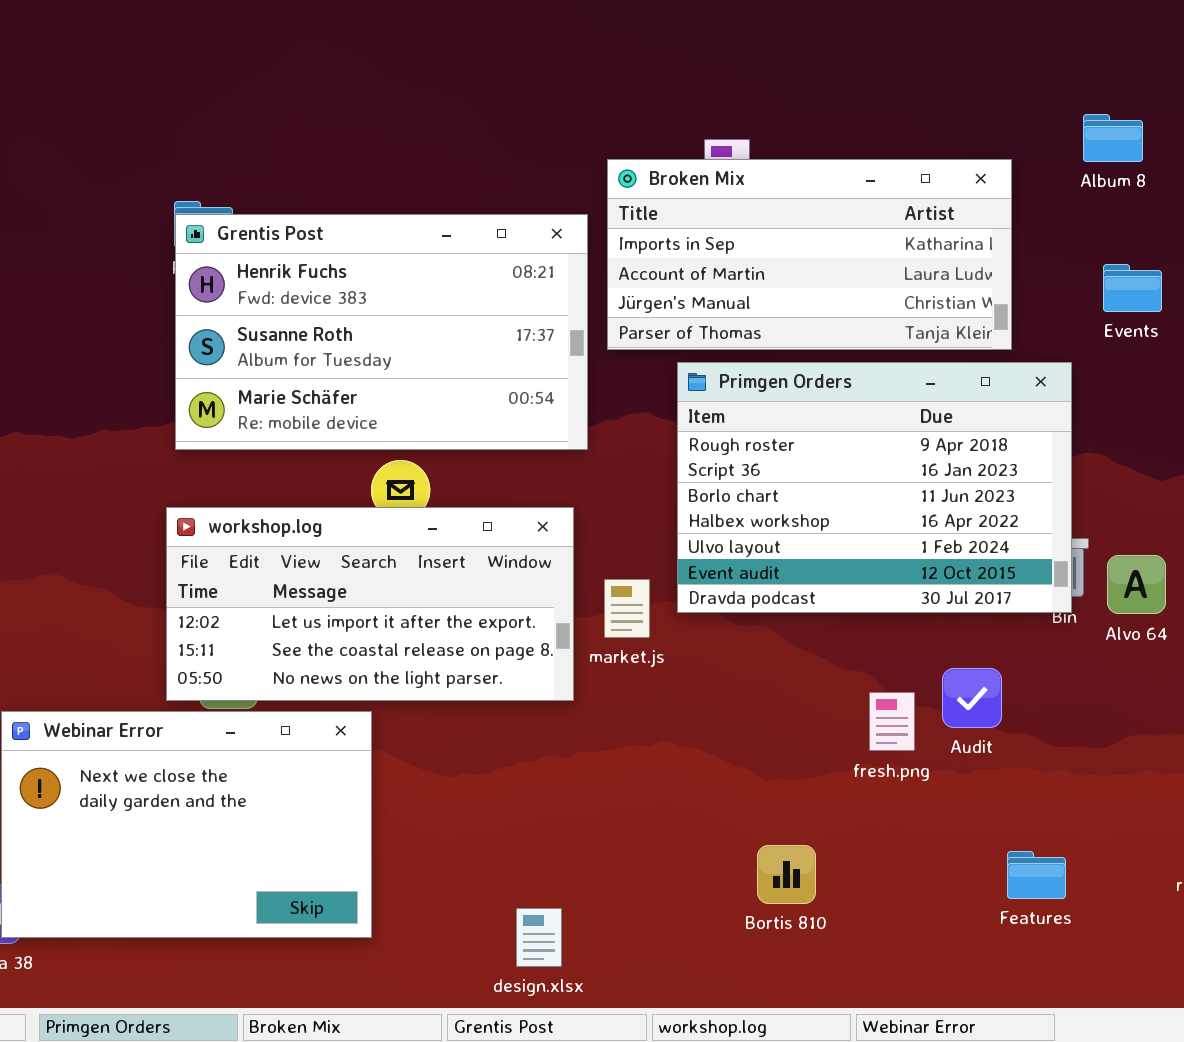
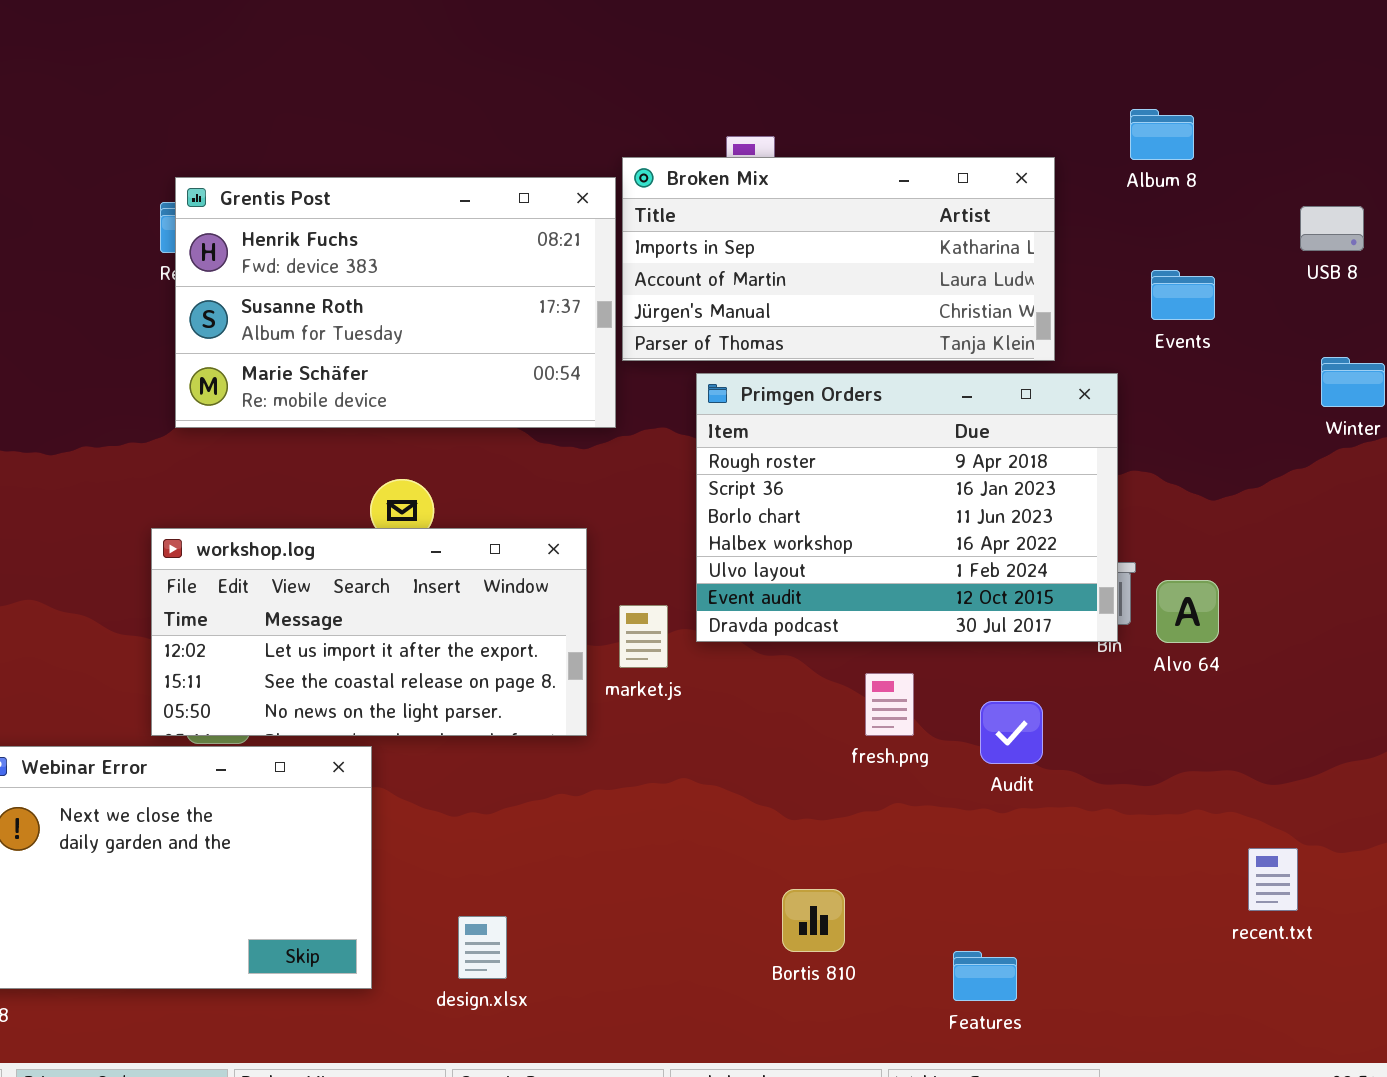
Grentis Post: [175,214,588,450] -> [175,177,616,428], moved
fresh.png: [869,692,915,751] -> [865,673,914,736], moved
Features: [1007,851,1066,899] -> [953,951,1017,1001], moved
design.xlsx: [516,908,562,967] -> [458,916,507,979], moved

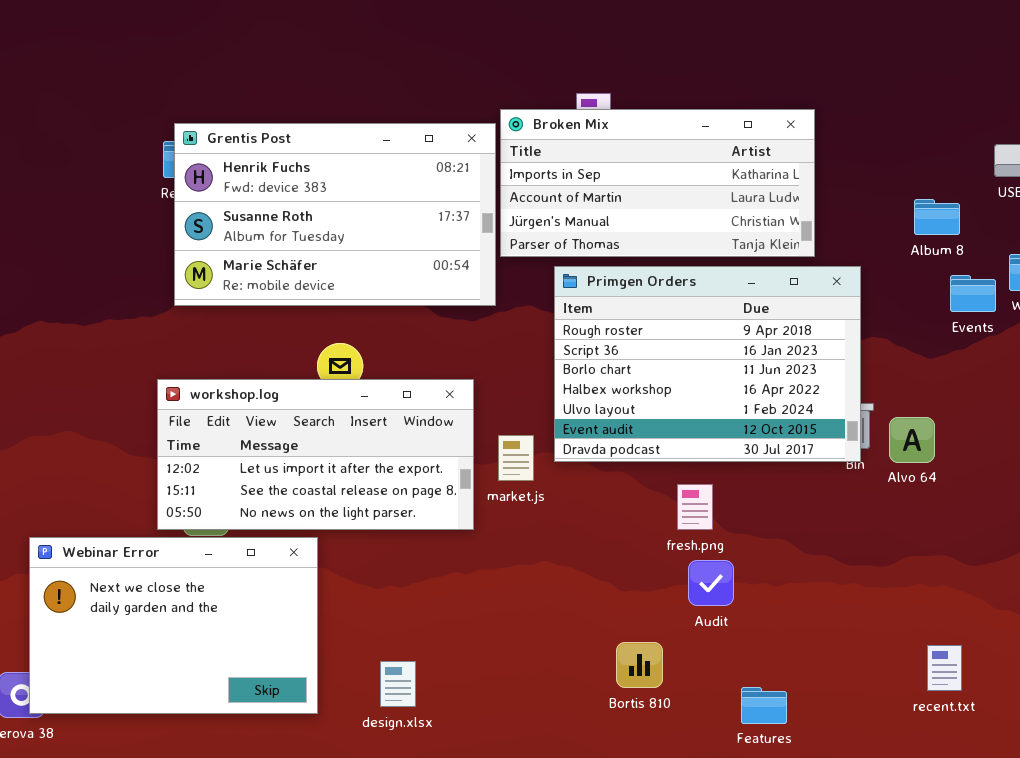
Album 8: [1130,109,1194,160] -> [914,199,960,235], moved
Events: [1151,270,1215,320] -> [950,275,996,312], moved
Audit: [980,701,1043,764] -> [688,560,734,606], moved
recent.txt: [1248,848,1298,911] -> [927,645,962,691], moved

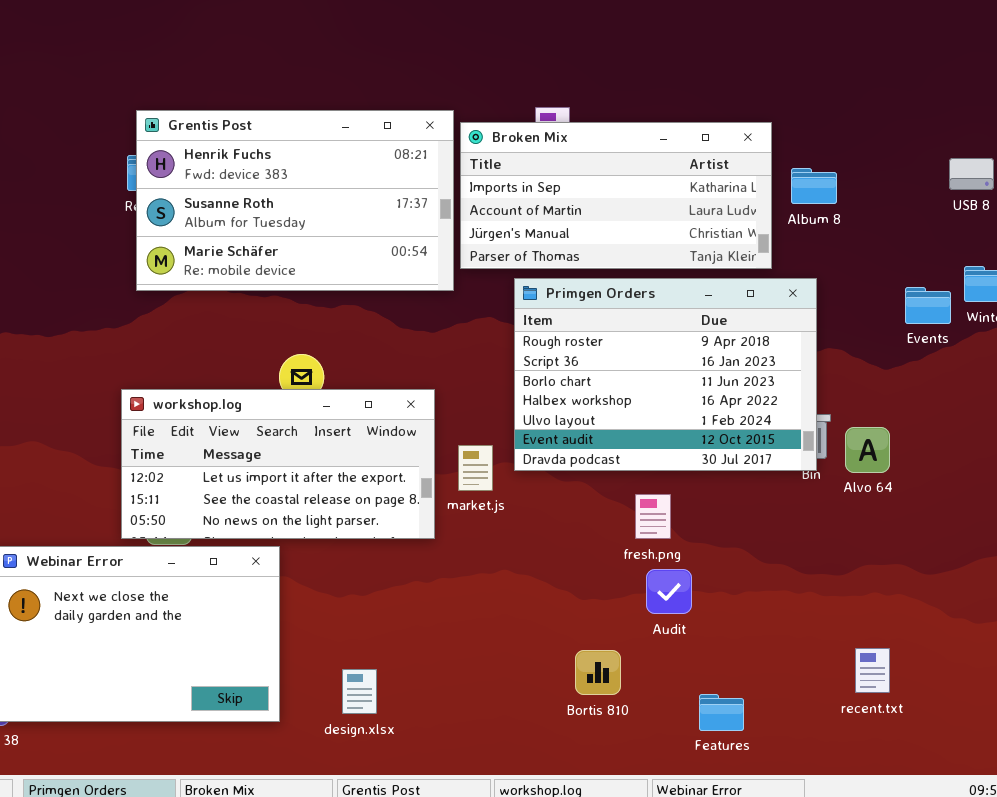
Grentis Post: [174,123,496,306] -> [136,110,454,291], moved
Album 8: [914,199,960,235] -> [791,168,837,204], moved
recent.txt: [927,645,962,691] -> [855,648,890,693], moved

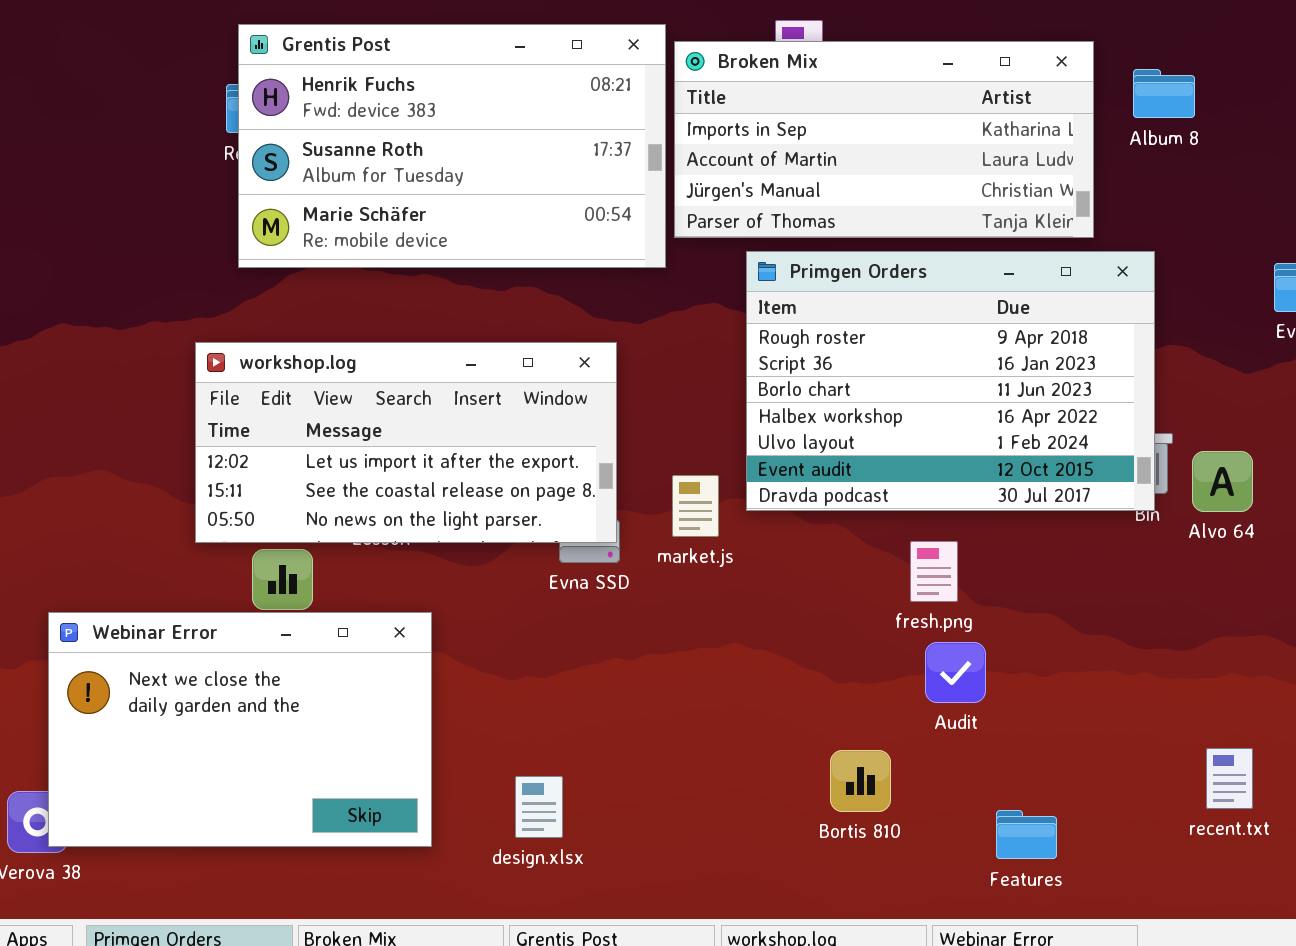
Album 8: [791,168,837,204] -> [1133,69,1195,118], moved
workshop.log: [121,389,435,539] -> [195,342,617,543], moved

